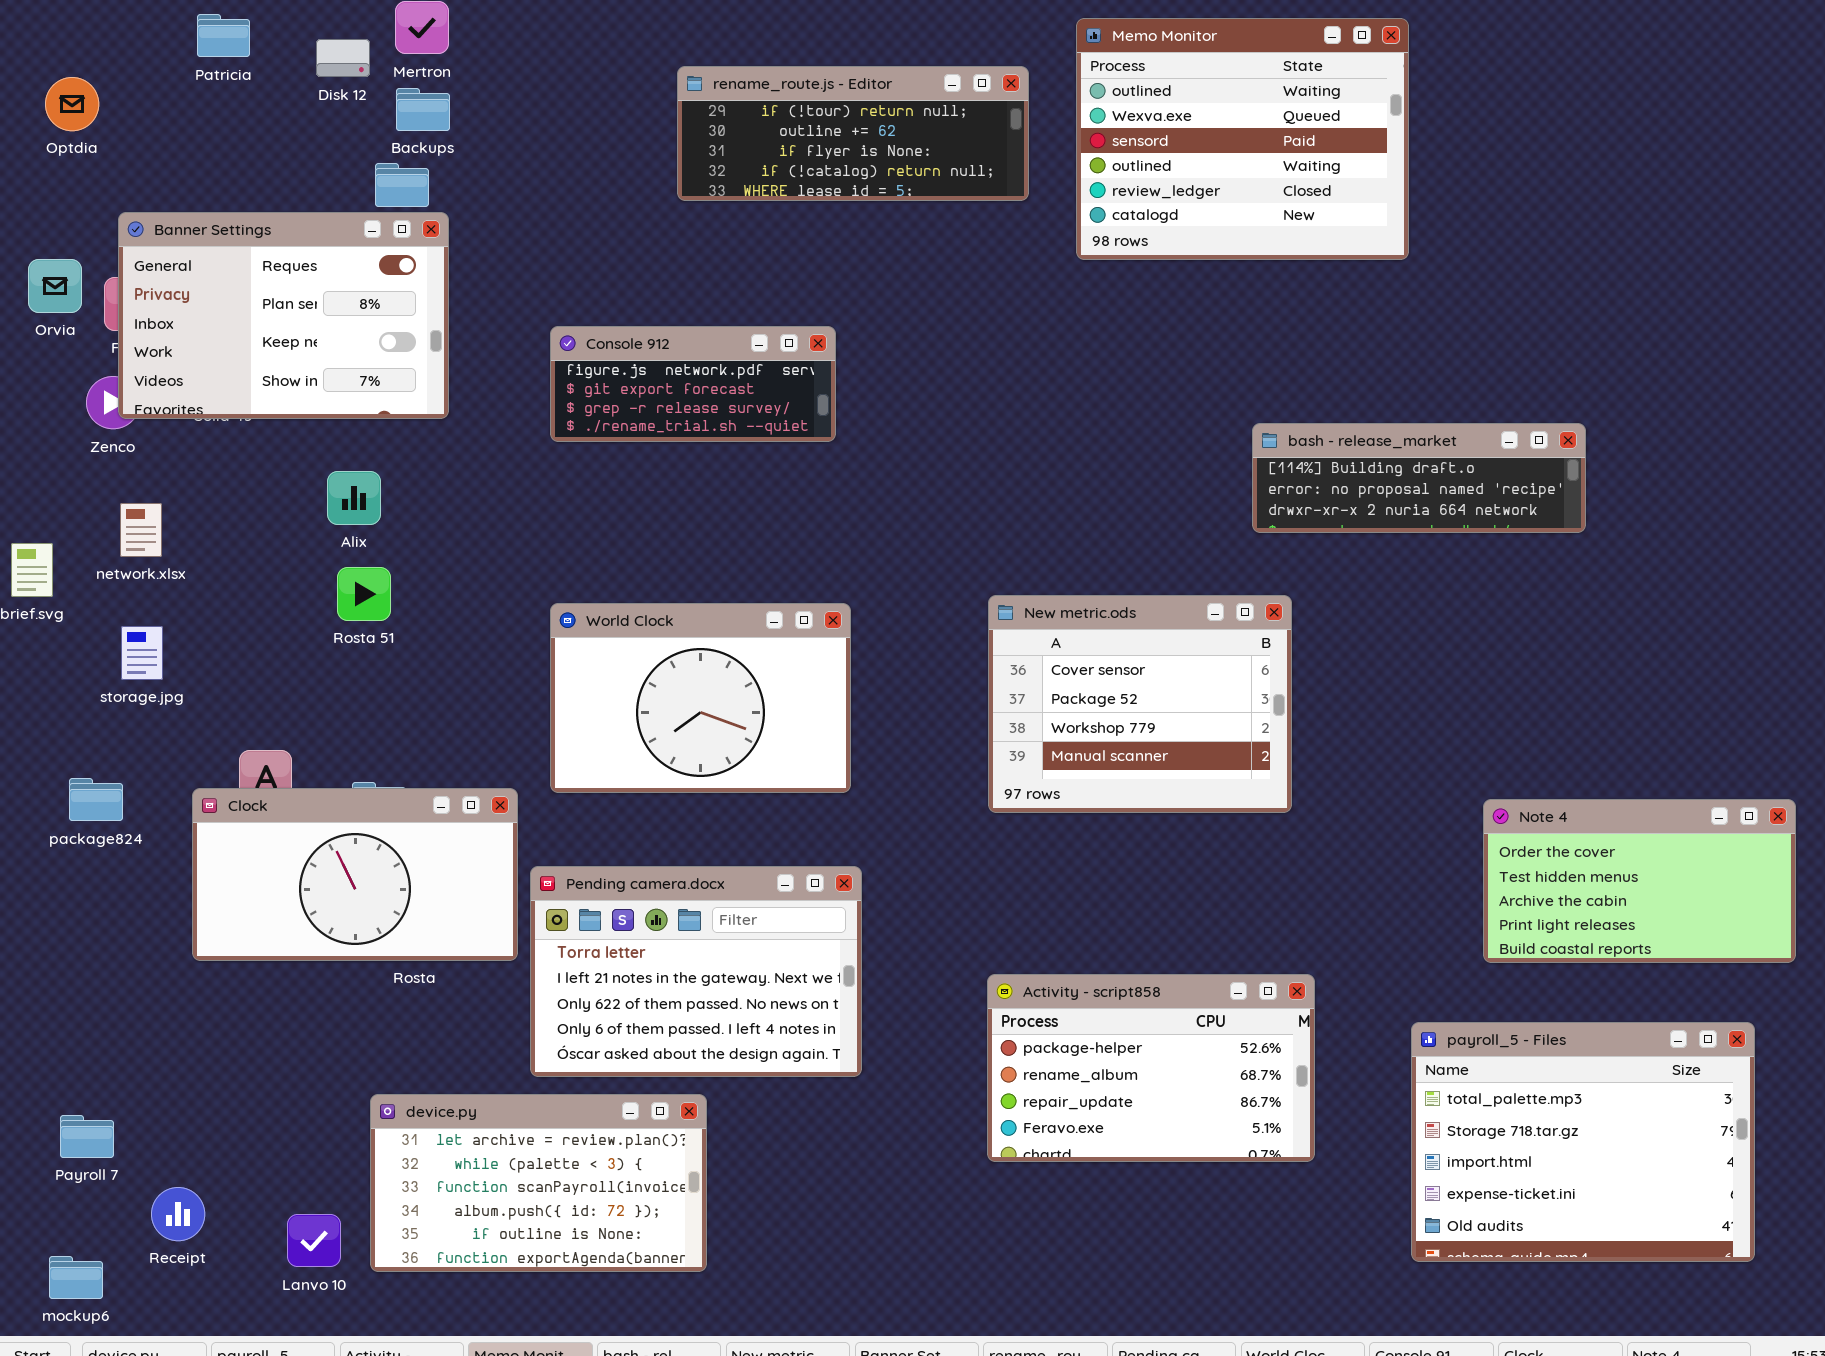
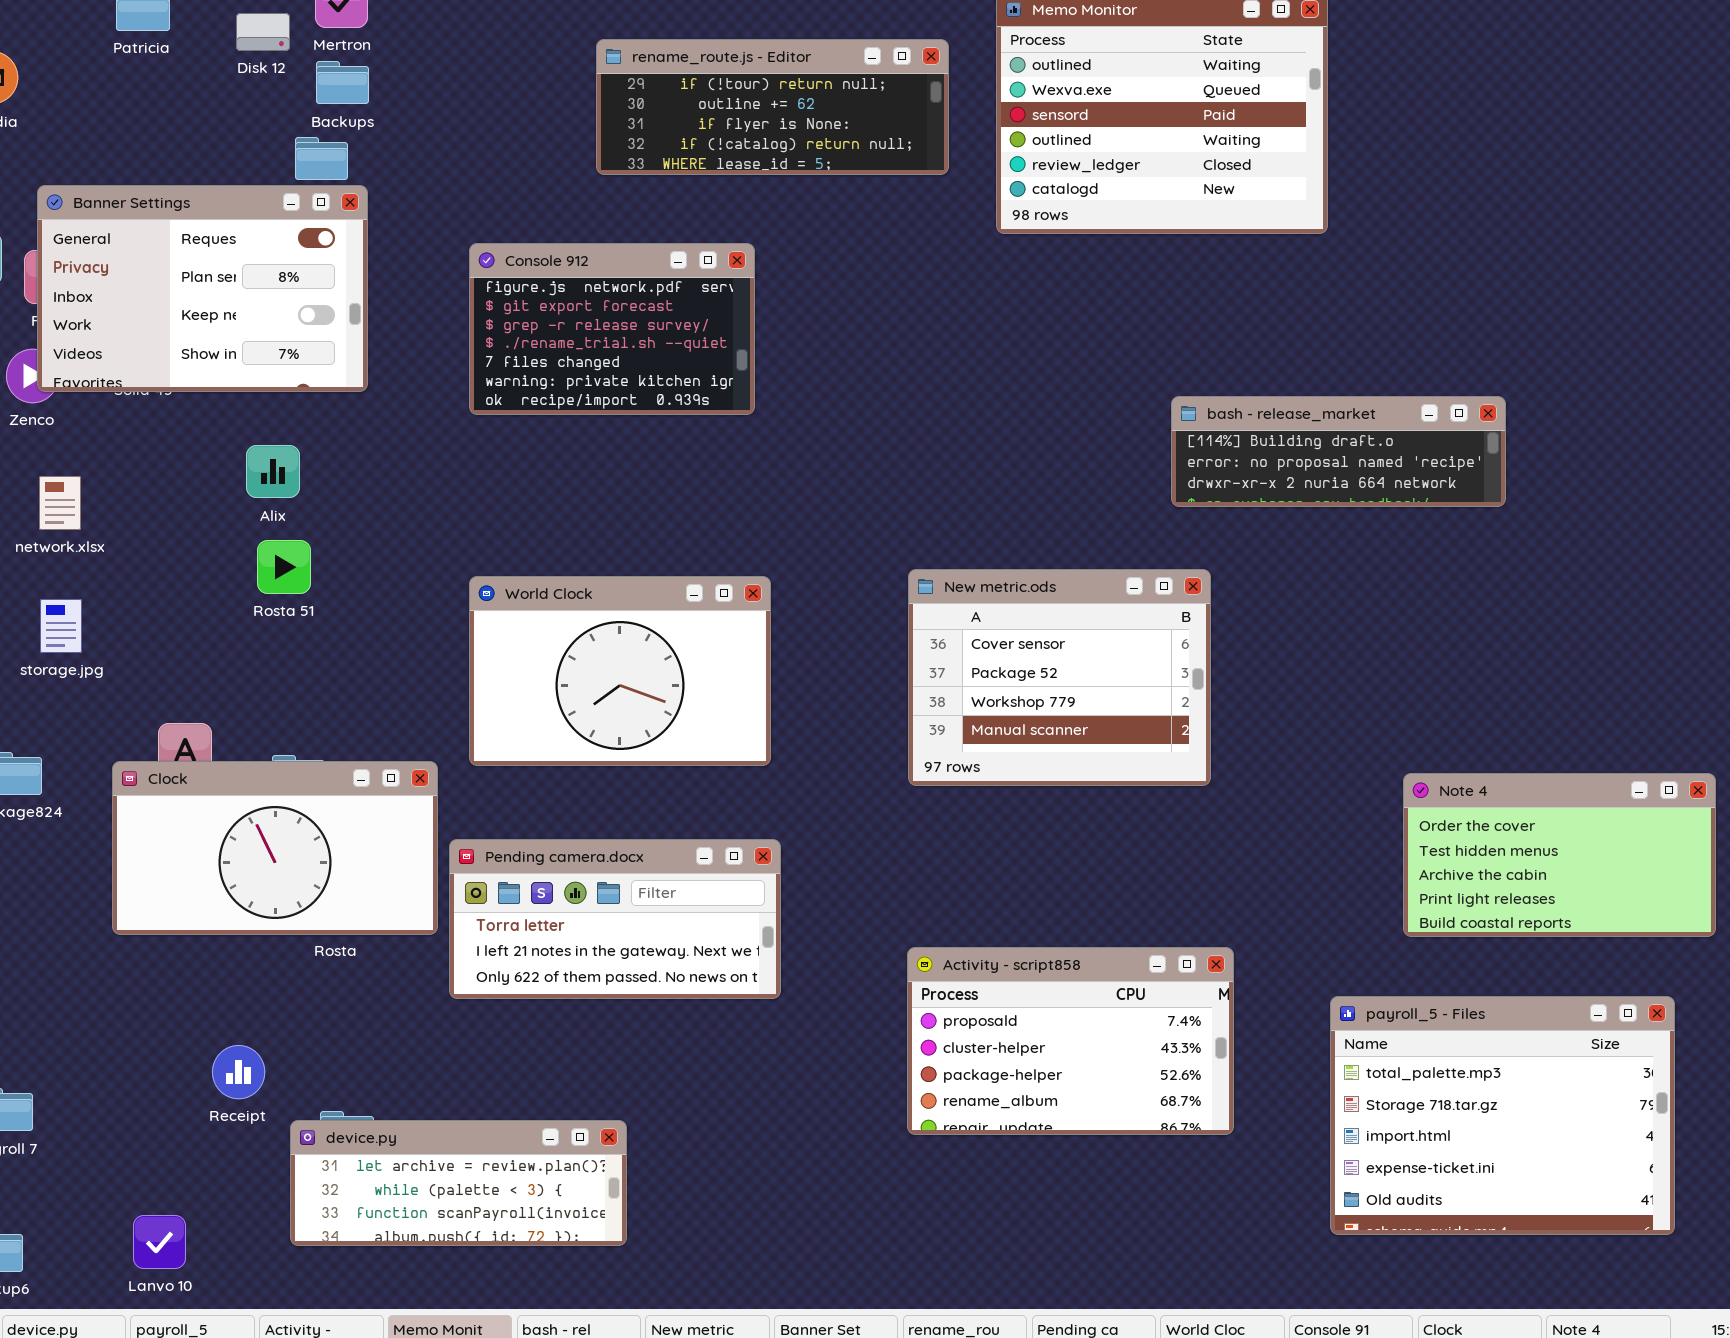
Console 912: [550,326,836,442] -> [469,243,755,415], resized
Pending camera.docx: [530,866,862,1077] -> [449,839,781,999], resized
Activity - script858: [987,974,1315,1162] -> [907,947,1234,1135], scrolled up 2 rows
device.py: [370,1094,707,1272] -> [290,1120,627,1246], resized
Receipt: [151,1187,205,1241] -> [212,1045,265,1099], moved
Lanvo 10: [287,1214,341,1267] -> [133,1215,186,1269], moved

